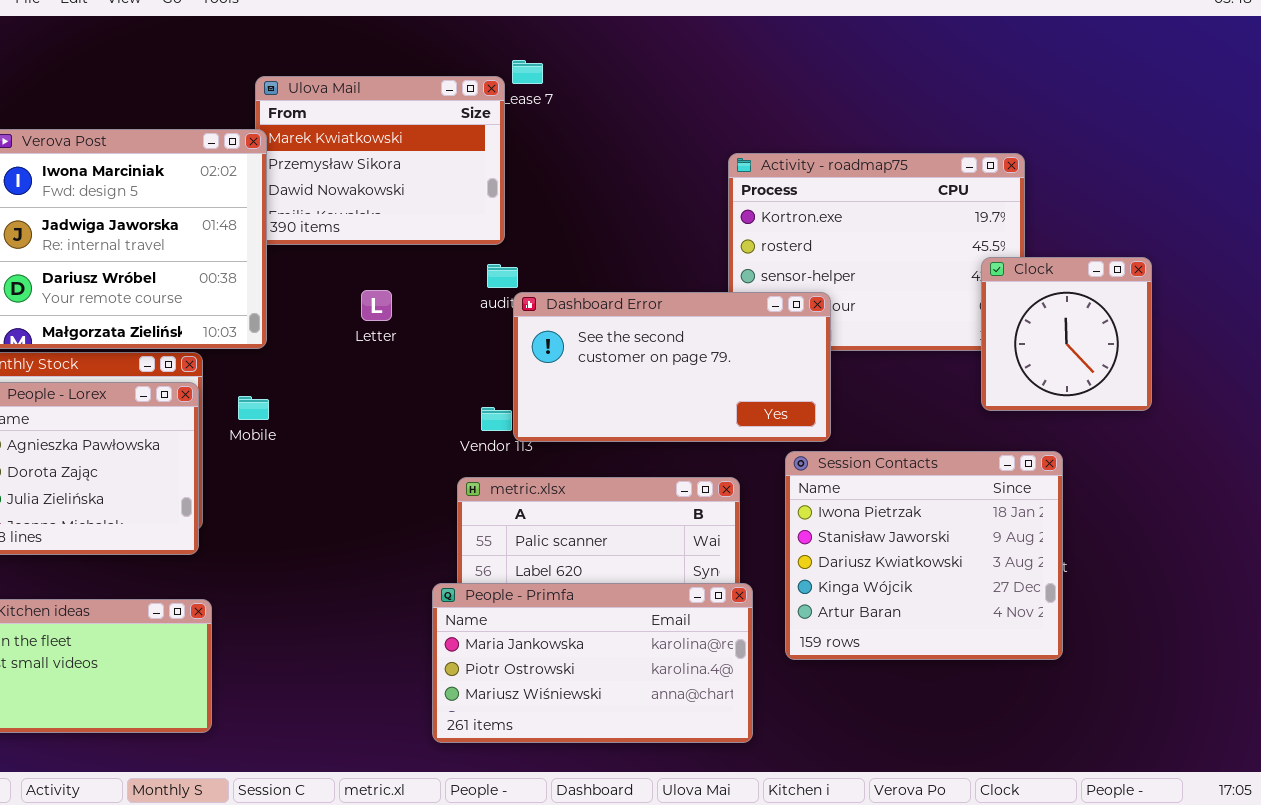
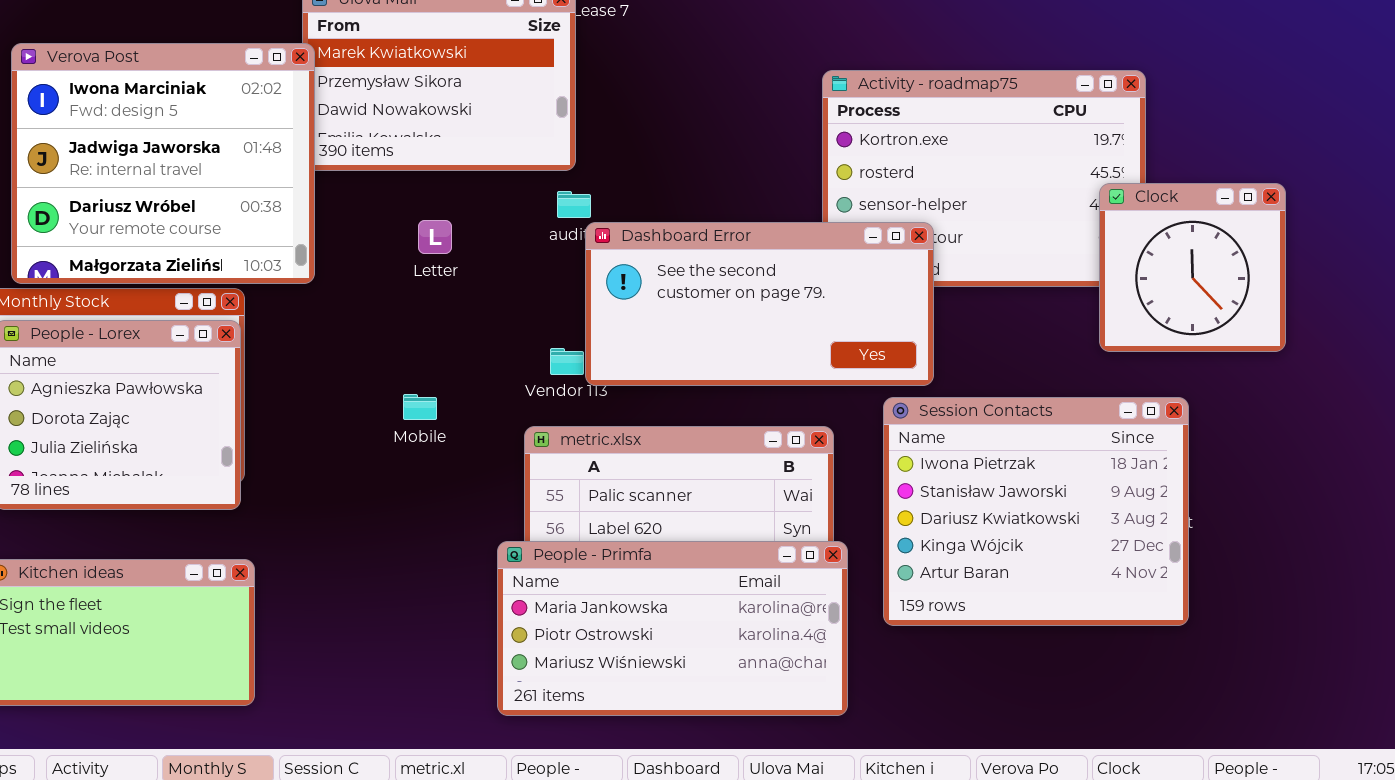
Mobile: [238,396,269,420] -> [403,394,437,420], moved

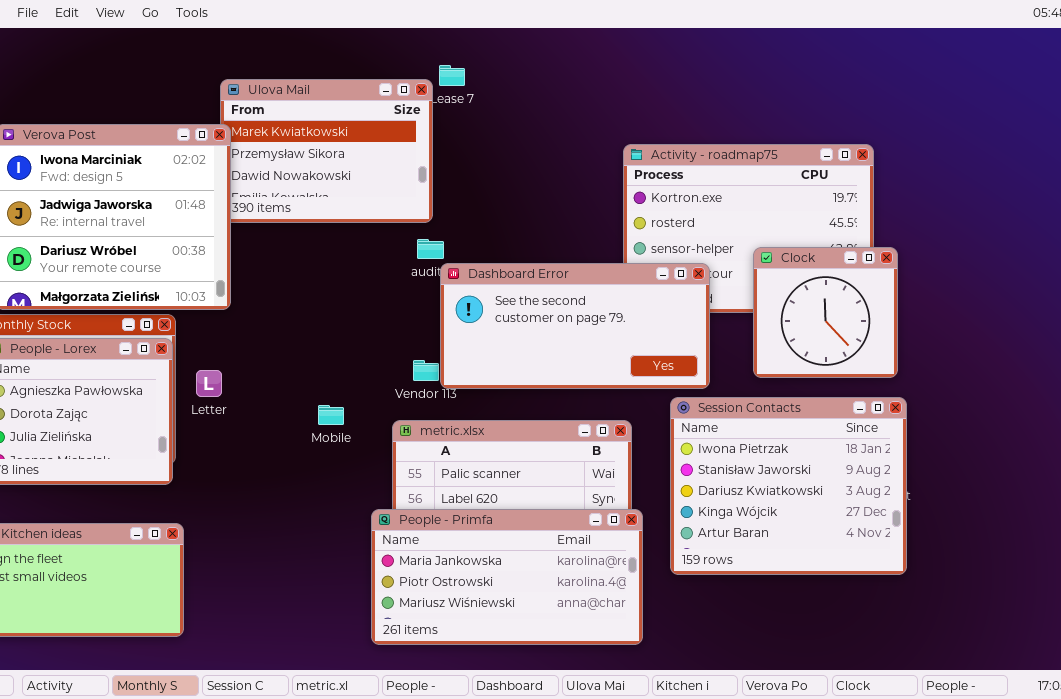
Clock: [1099,183,1286,352] -> [753,247,898,378], moved
Letter: [418,220,452,254] -> [196,370,222,397], moved
Mobile: [403,394,437,420] -> [318,405,344,425], moved

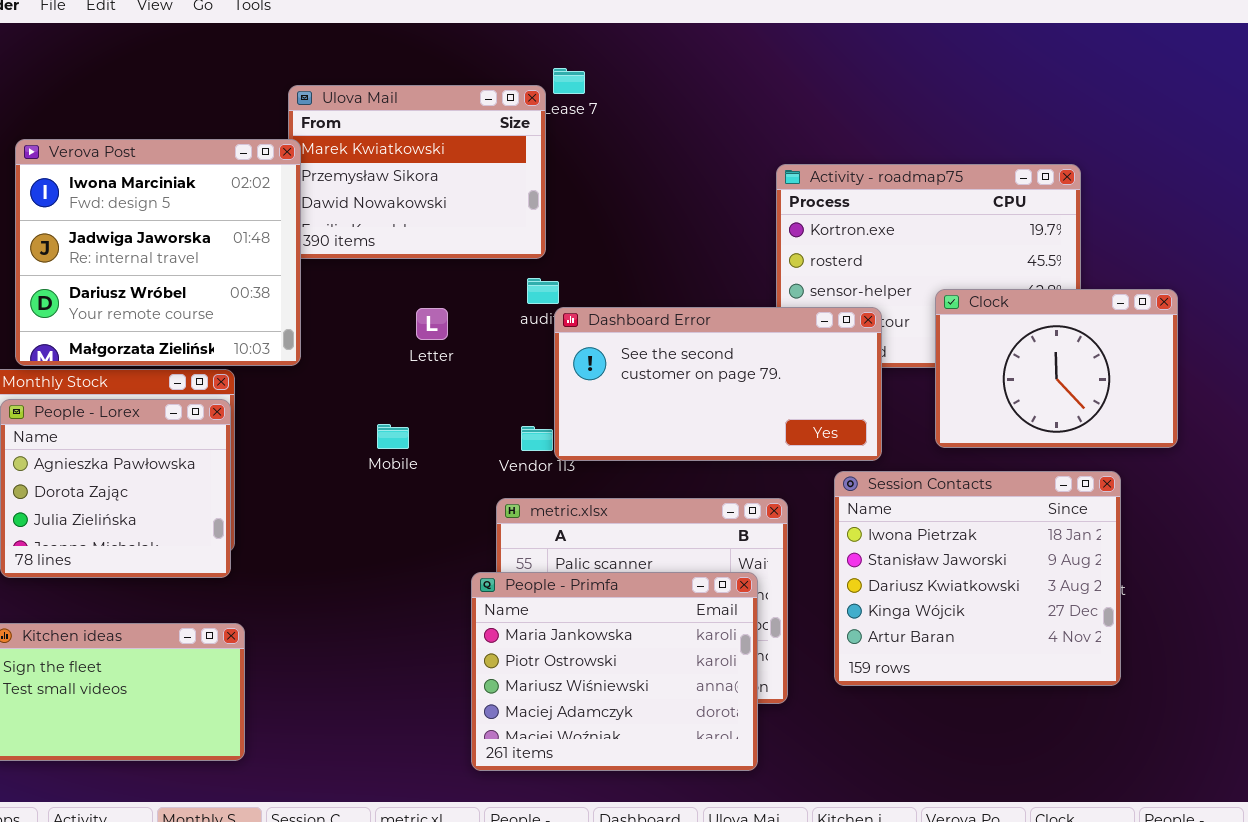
Clock: [753,247,898,378] -> [935,289,1178,448], resized
Letter: [196,370,222,397] -> [416,308,448,340], moved
Mobile: [318,405,344,425] -> [377,424,409,449], moved
People - Primfa: [371,509,643,645] -> [471,572,758,771], resized

